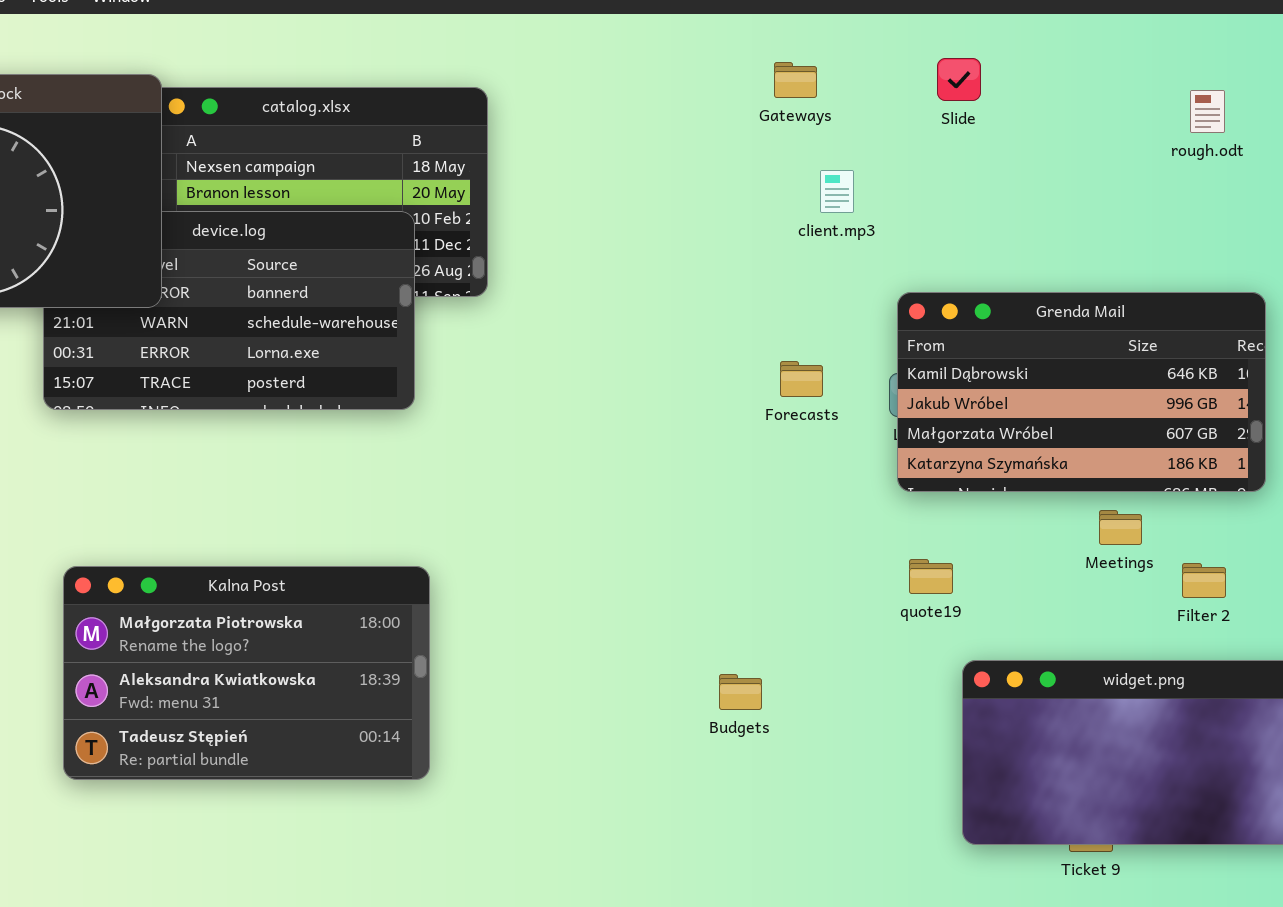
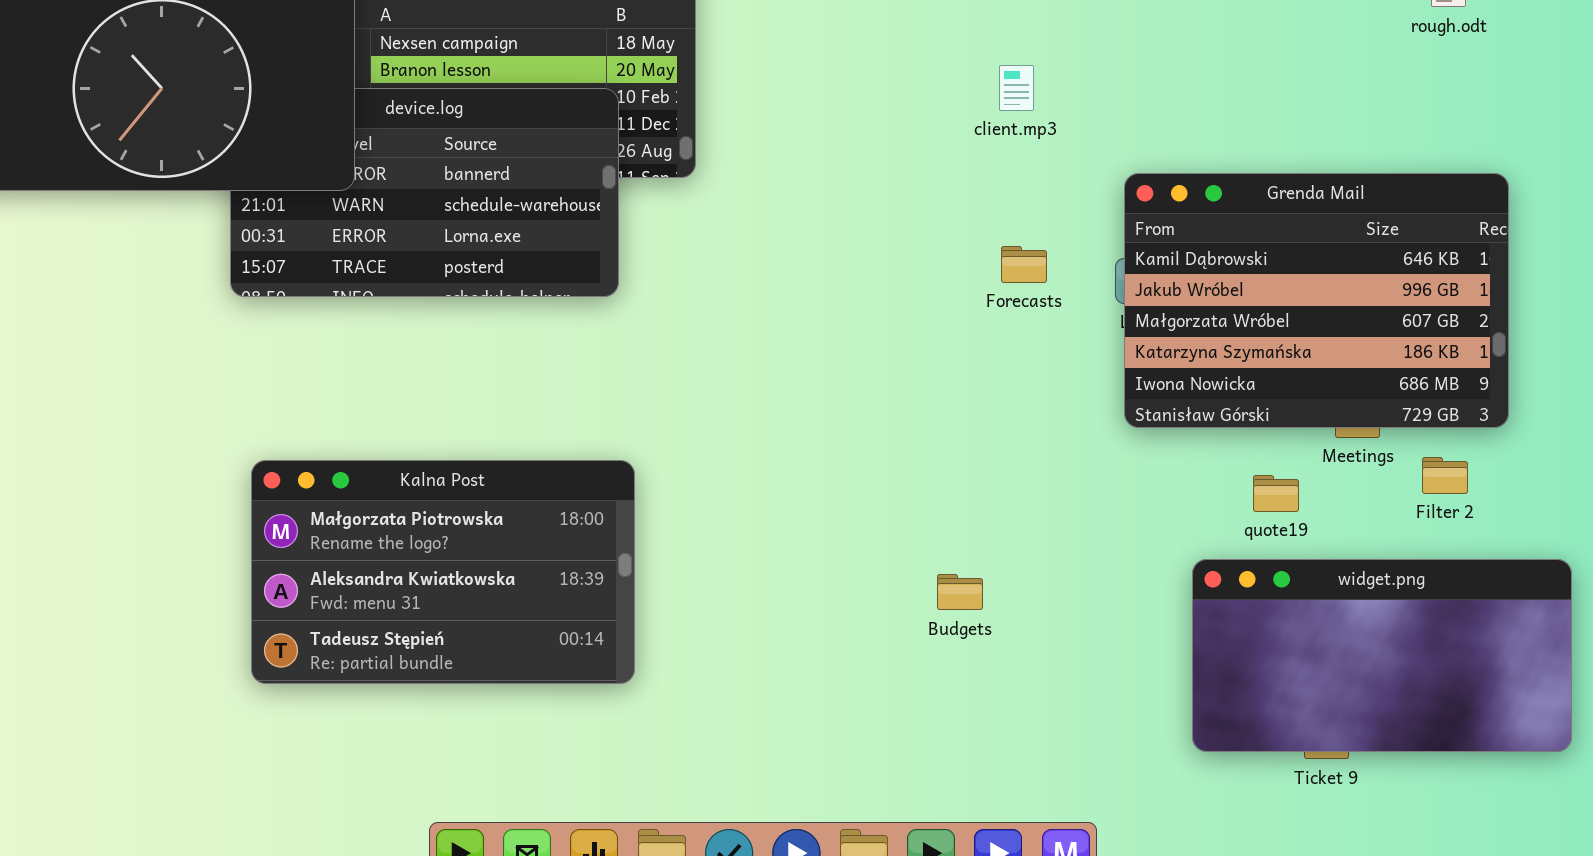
client.mp3: [820,170,854,213] -> [999,65,1034,111], moved
Grenda Mail: [897,292,1266,492] -> [1124,173,1509,428], resized
quote19: [909,559,953,594] -> [1253,475,1299,512], moved

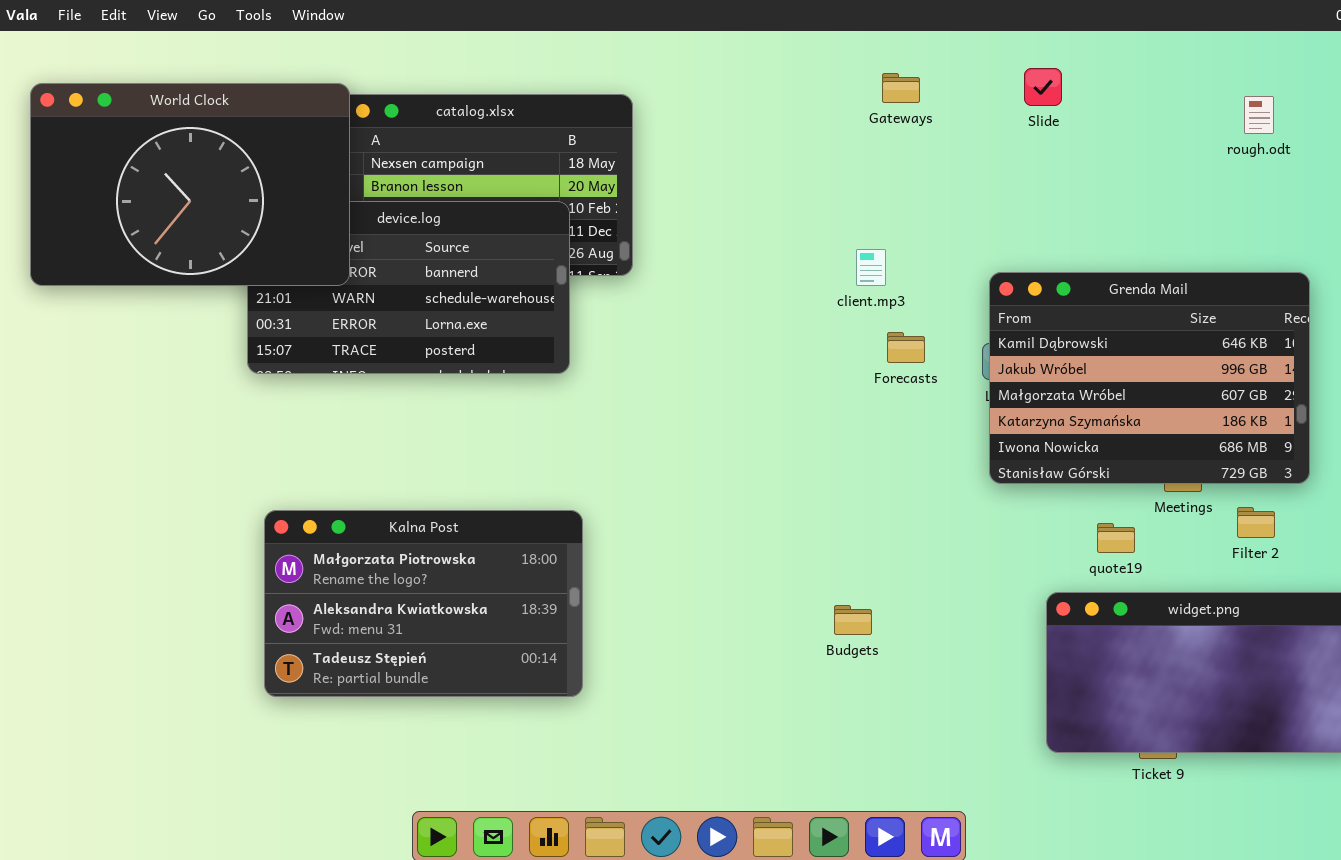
client.mp3: [999,65,1034,111] -> [856,249,886,286], moved

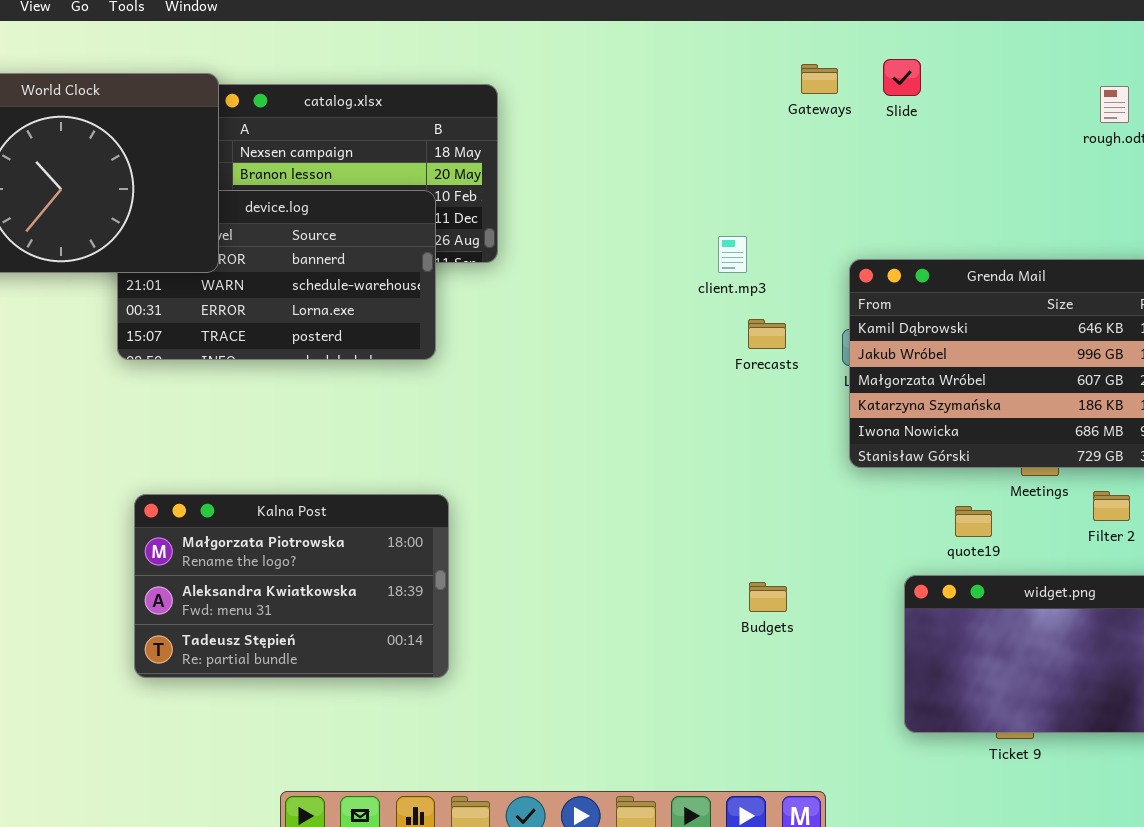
Gateways: [882,73,920,103] -> [801,64,838,94], moved
Budgets: [834,605,872,635] -> [749,582,787,612], moved

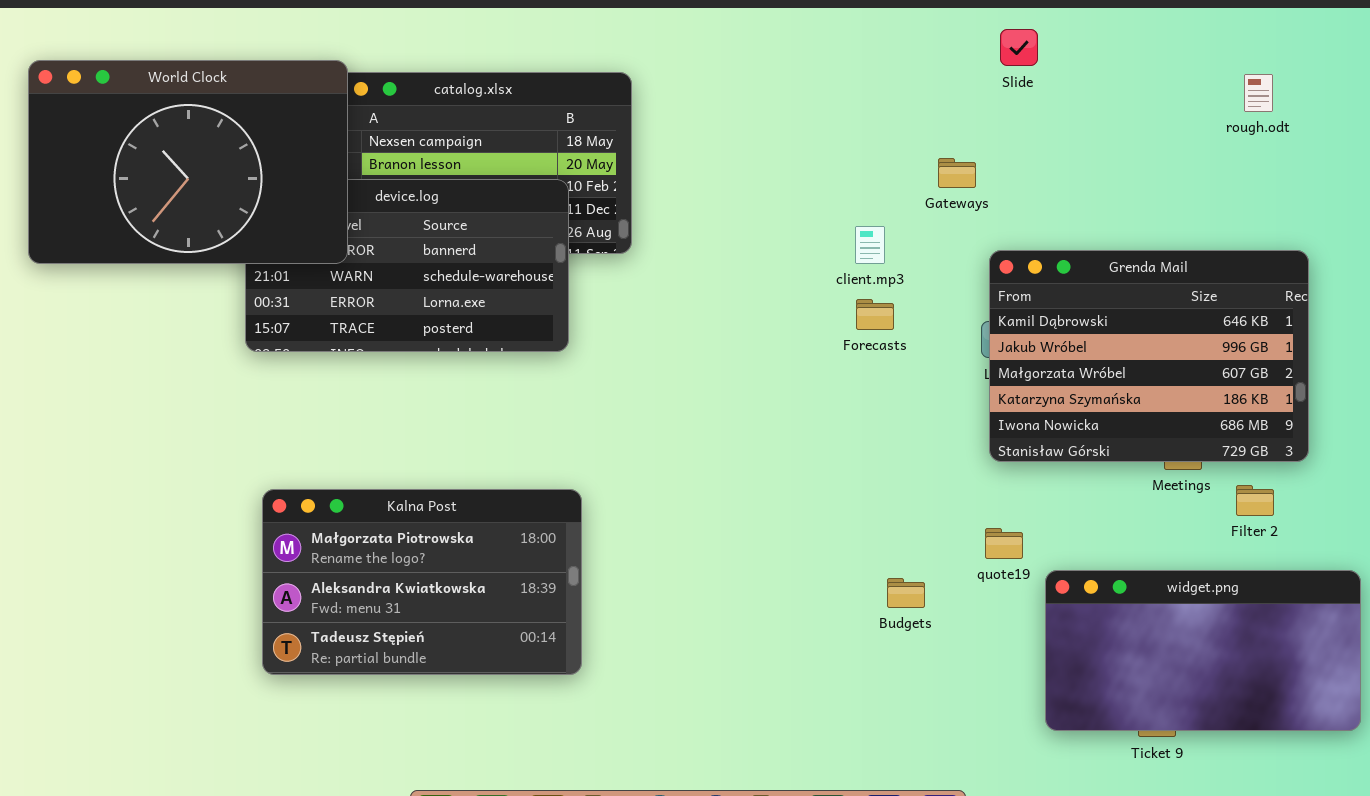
Slide: [883,59,921,96] -> [1000,29,1038,66], moved
Gateways: [801,64,838,94] -> [938,158,976,188], moved
Forecasts: [748,319,786,349] -> [856,299,894,330], moved
quote19: [955,506,992,537] -> [985,528,1023,559], moved

